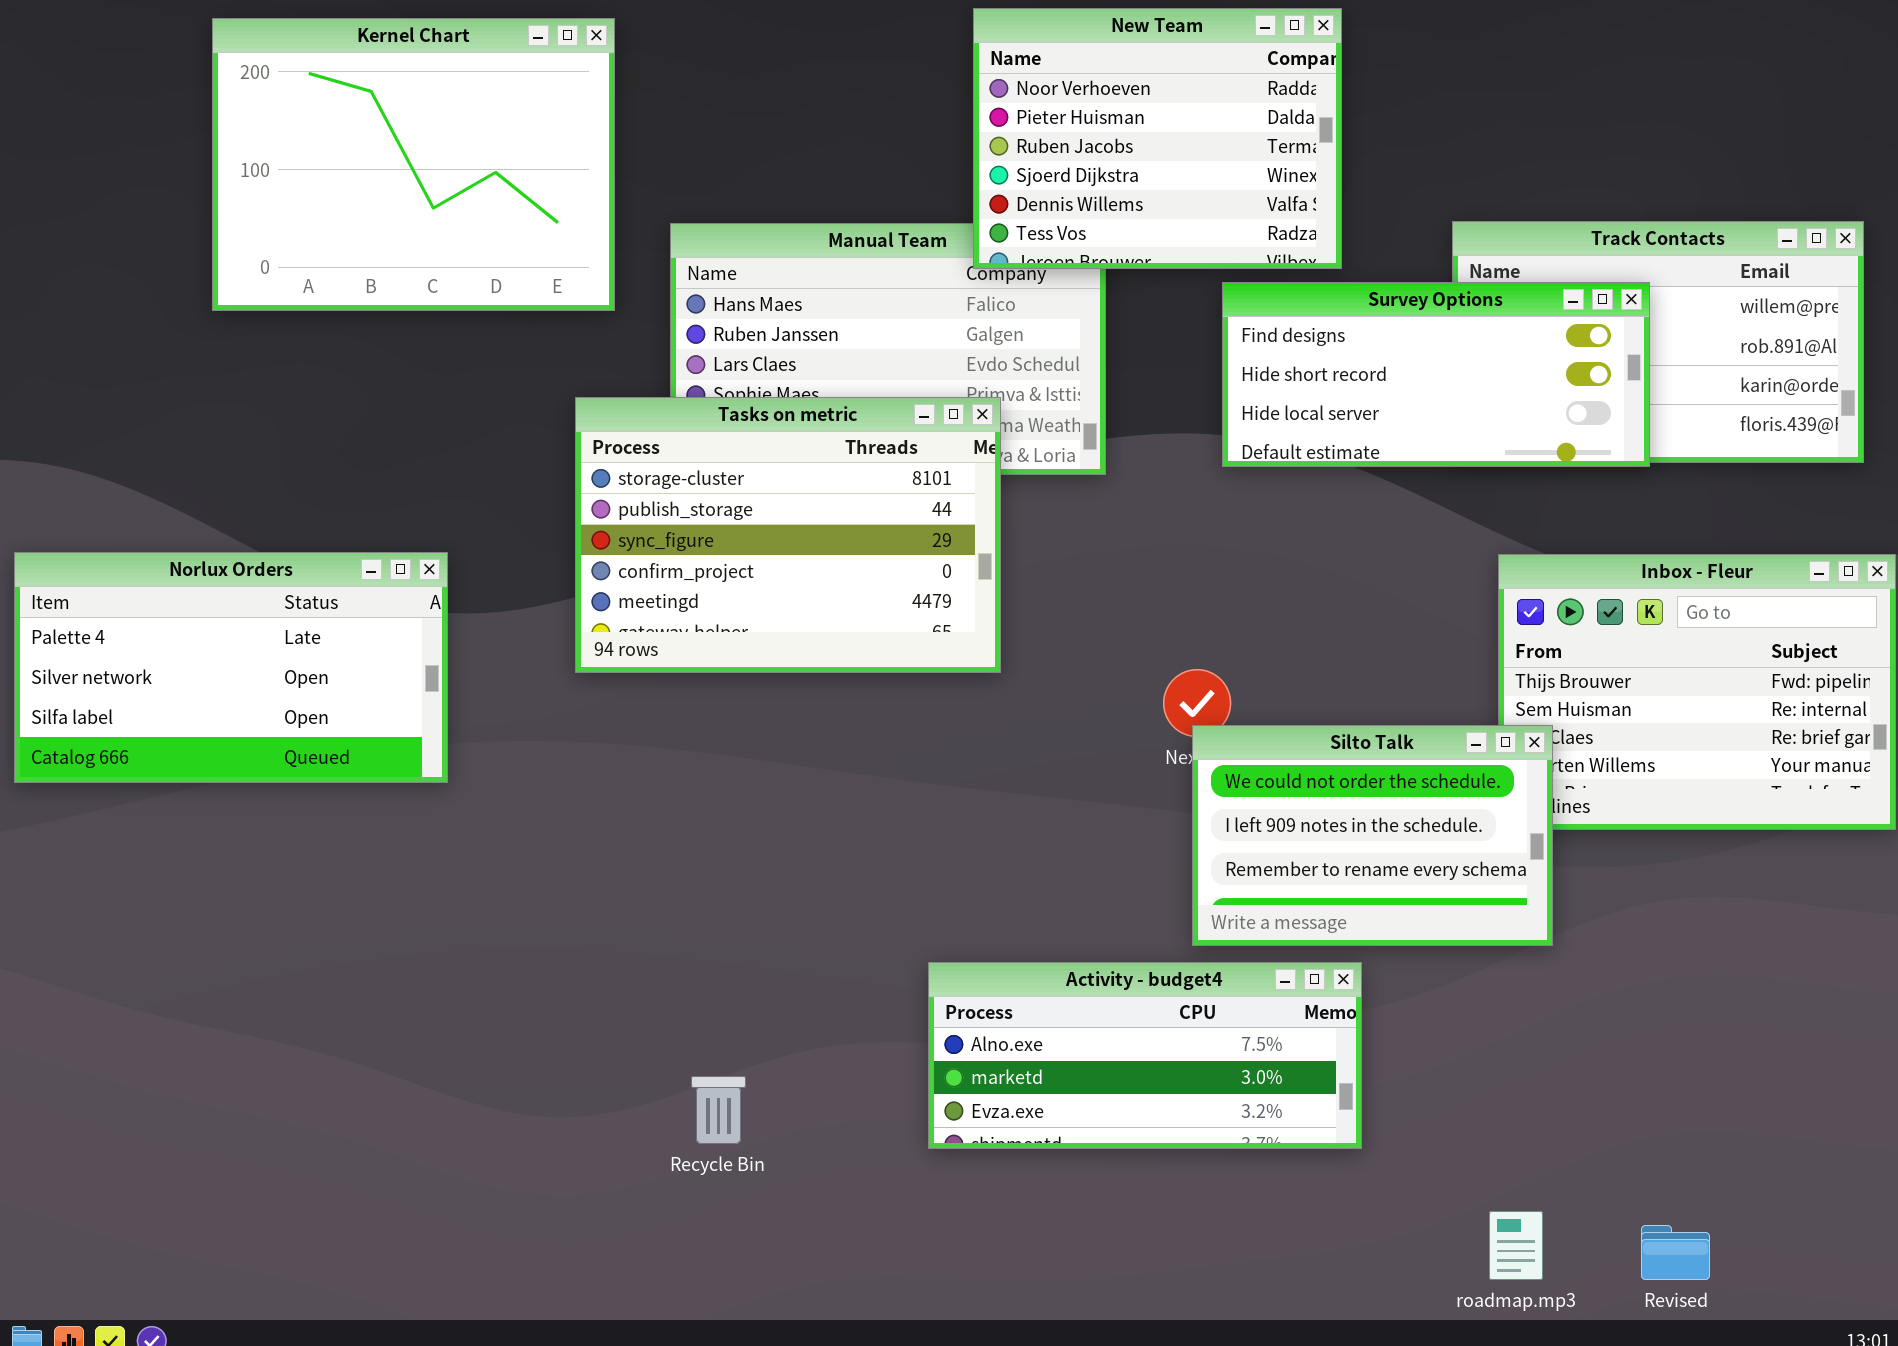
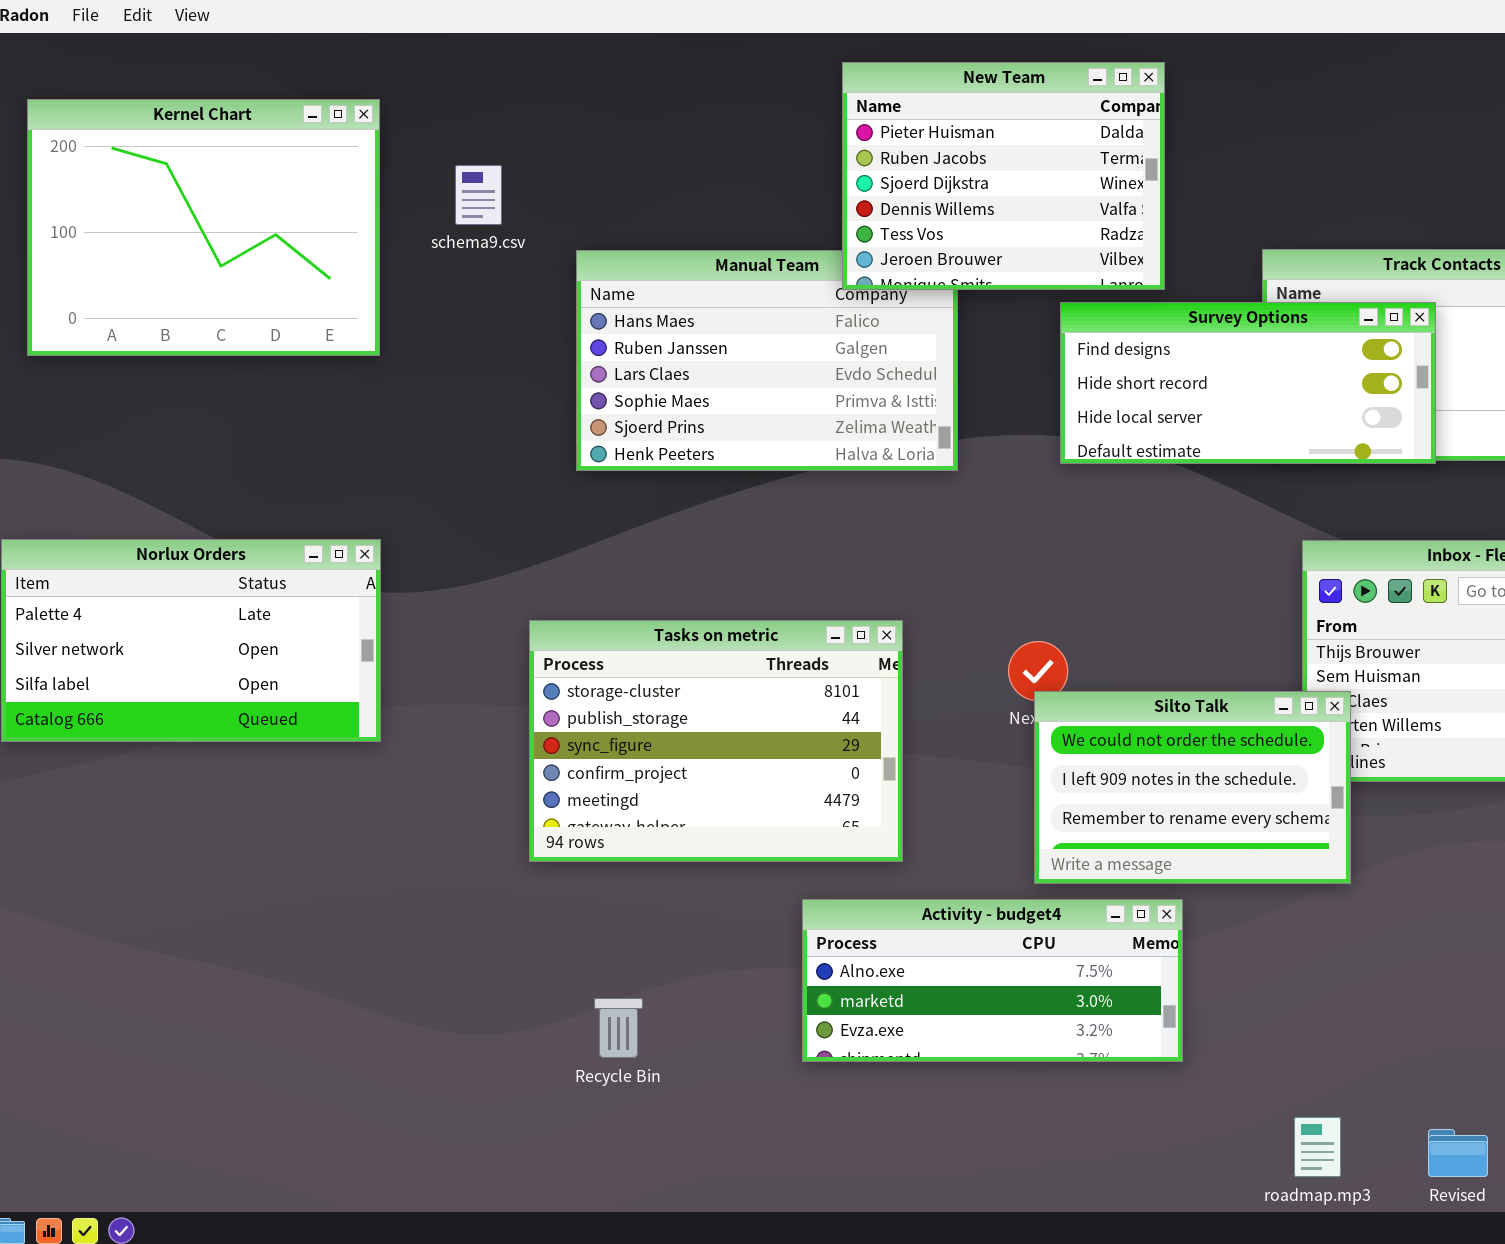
New Team: [973,8,1342,269] -> [842,62,1165,290], scrolled down 1 row
Kernel Chart: [212,18,615,311] -> [27,99,380,356], moved
Tasks on metric: [575,397,1001,673] -> [529,620,903,862], moved

